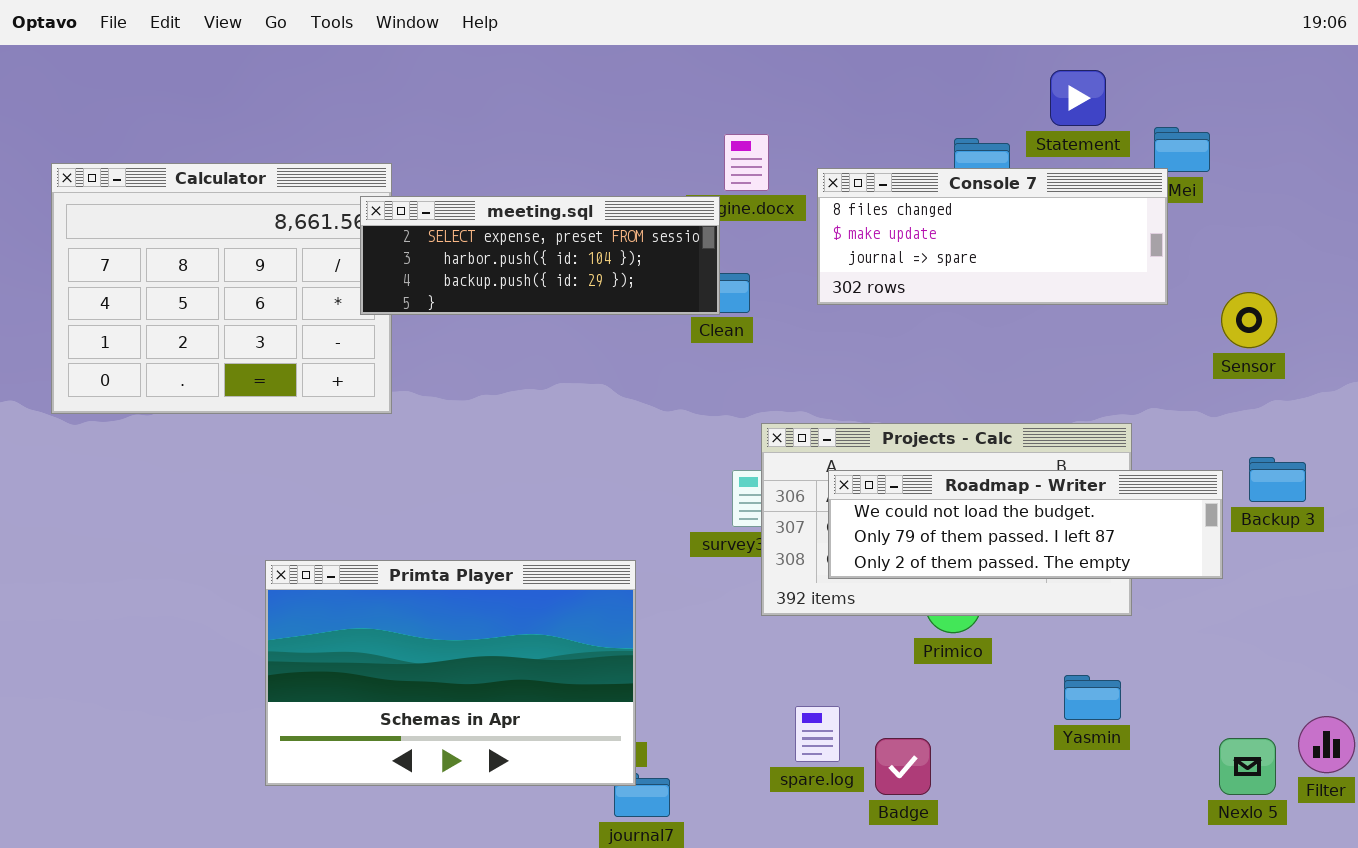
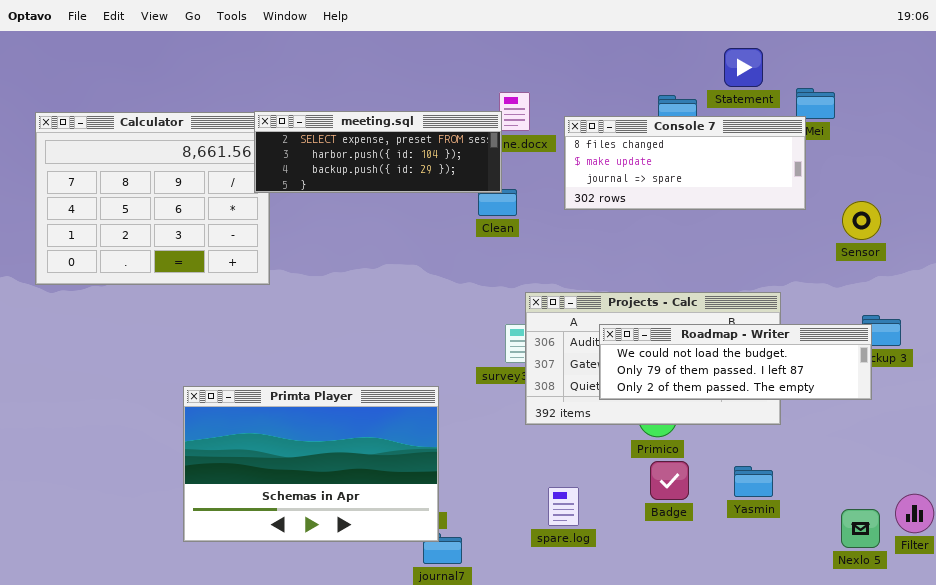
meeting.sql: [360,196,720,315] -> [254,111,502,193], moved
Roadmap - Writer: [828,470,1223,579] -> [599,324,872,400], moved
Badge: [875,738,931,795] -> [650,461,689,500], moved

